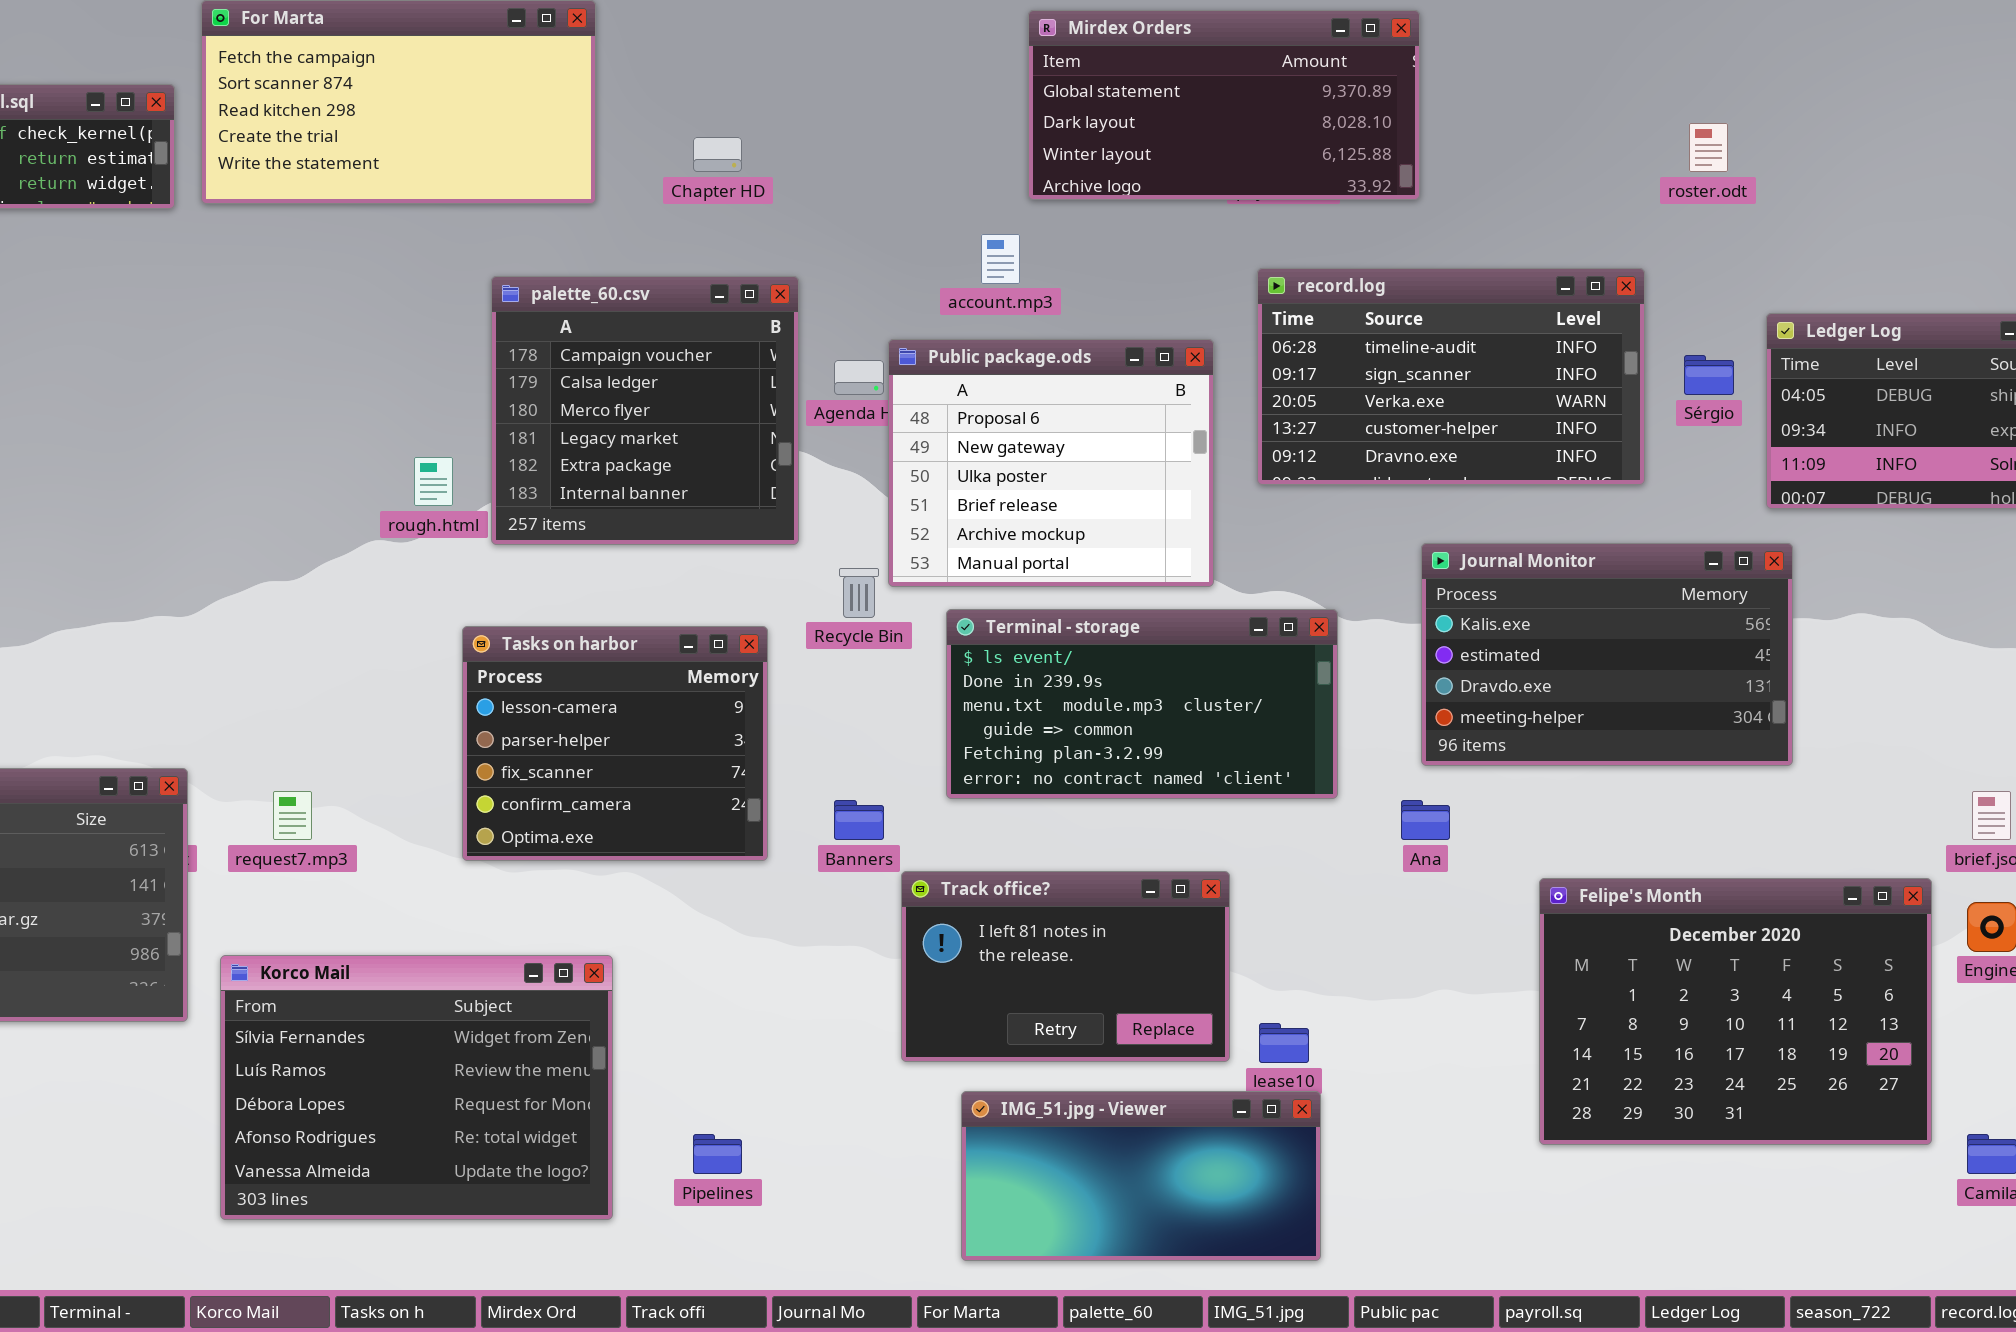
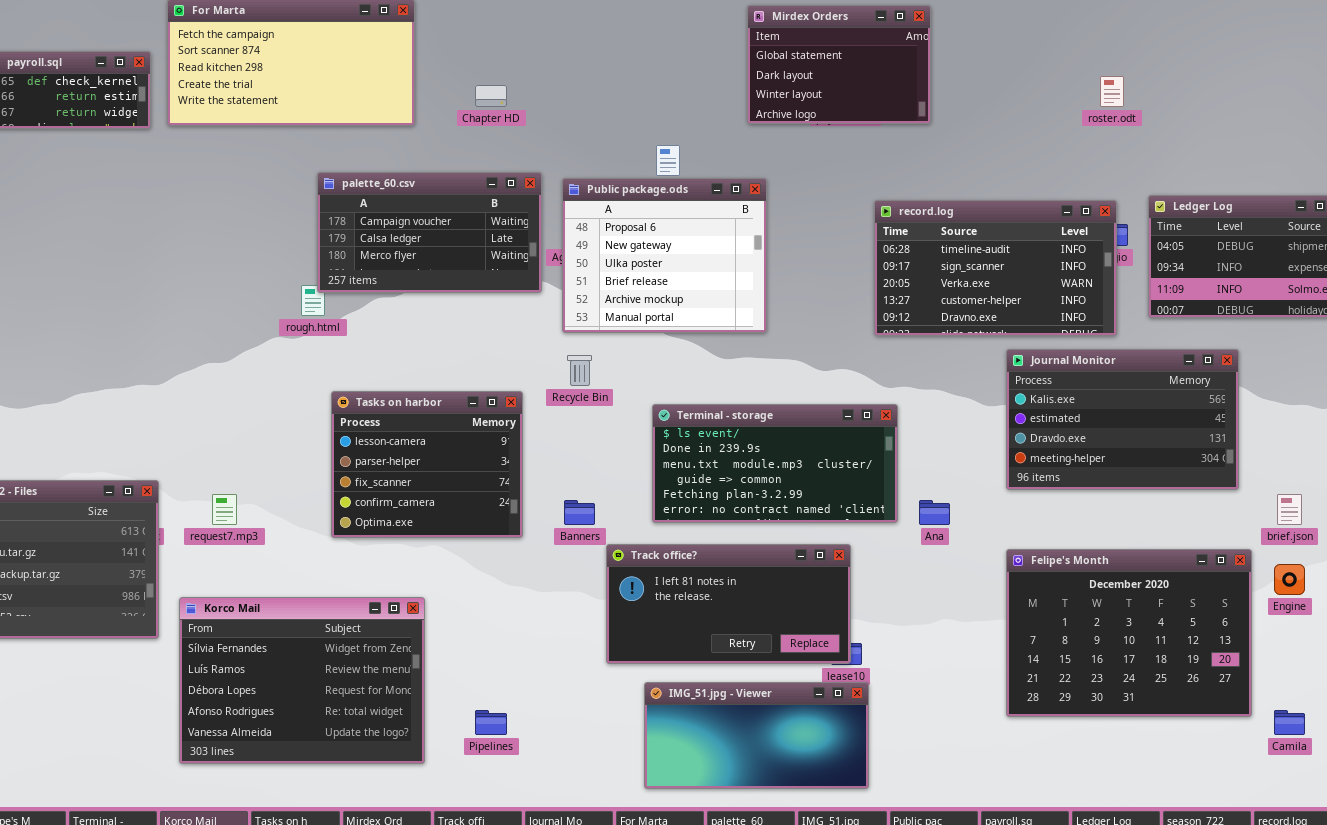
Mirdex Orders: [1028,10,1420,200] -> [747,5,931,124], resized
record.log: [1257,268,1645,485] -> [874,200,1117,336], moved
palette_60.csv: [491,276,799,545] -> [317,172,542,293], resized
Public package.ods: [888,339,1214,587] -> [562,178,767,333], moved
Journal Monitor: [1421,543,1793,766] -> [1006,349,1239,490], moved
Terminal - storage: [946,609,1338,799] -> [652,404,898,523], moved
Track office?: [901,871,1230,1062] -> [606,544,851,664], resized

